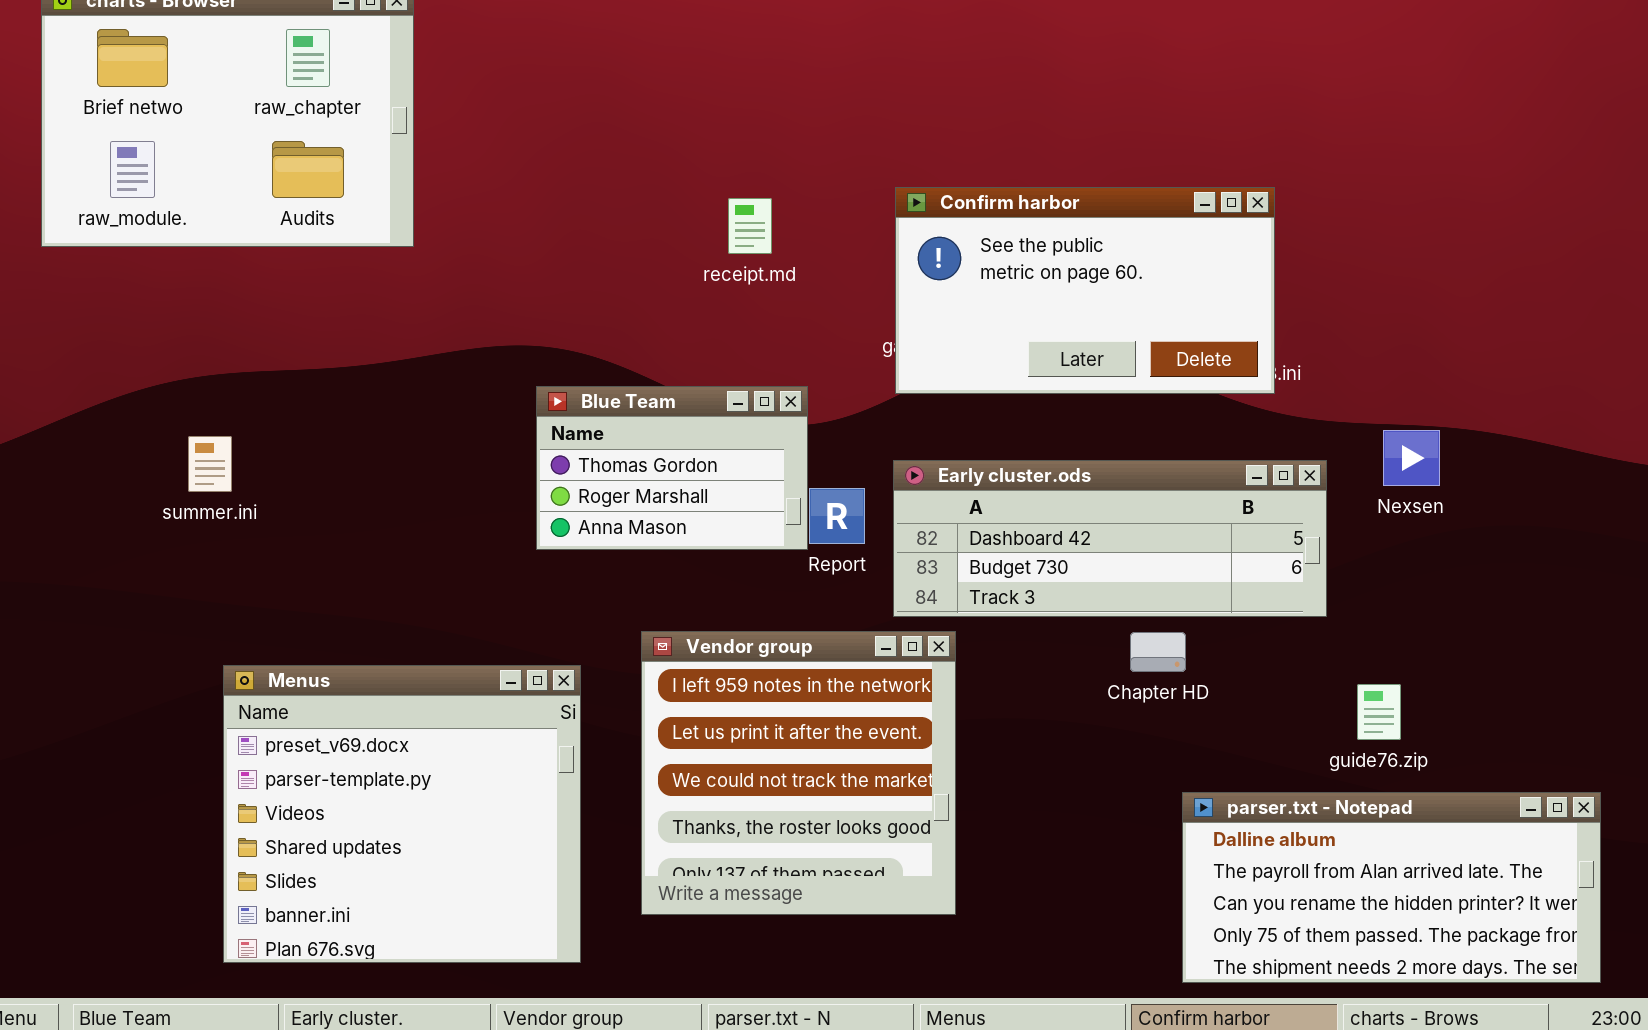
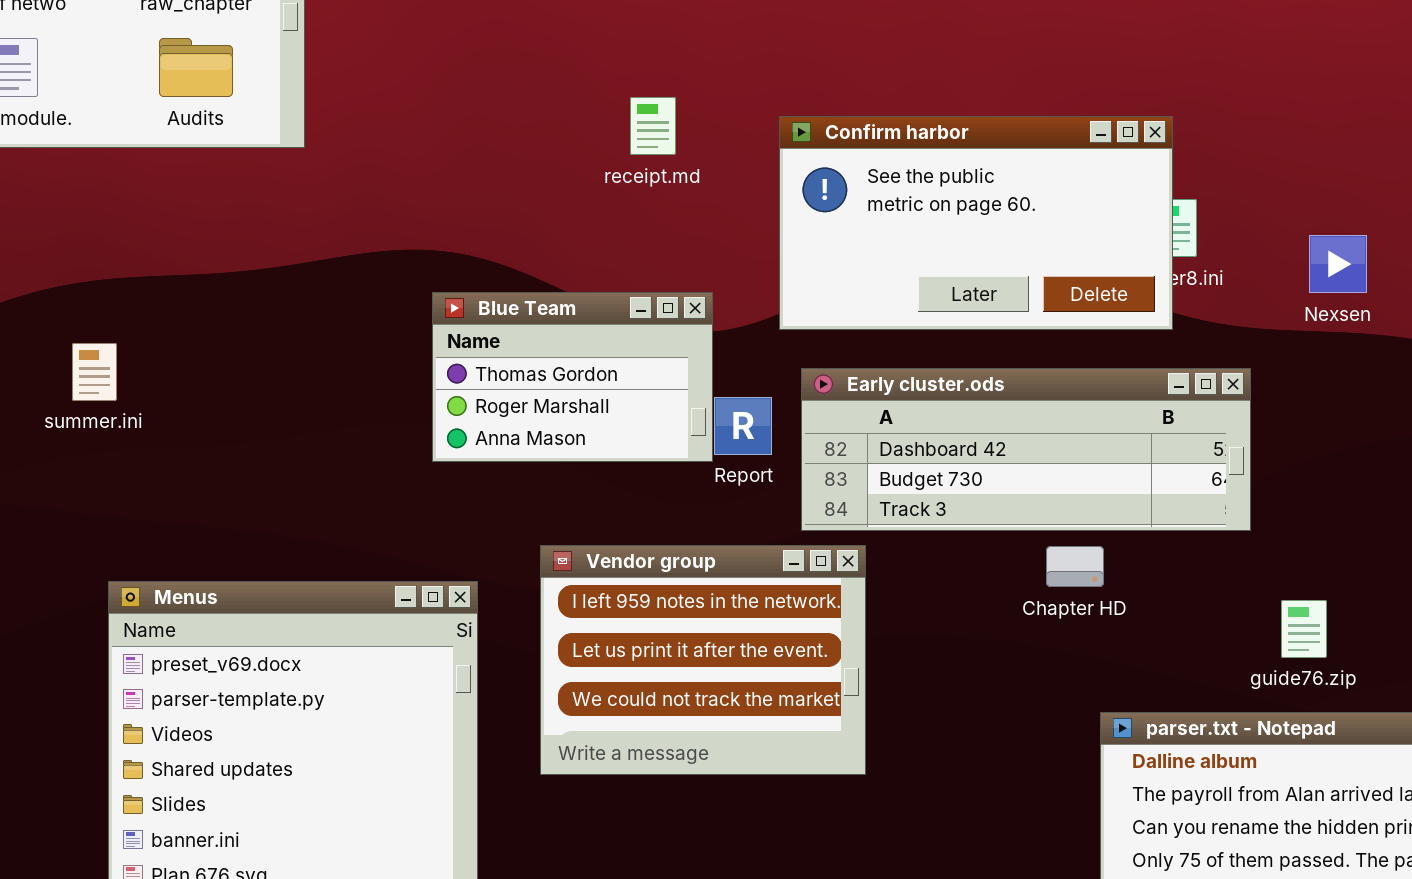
Confirm harbor: [895,187,1275,394] -> [779,116,1173,330], moved
Nexsen: [1383,430,1440,486] -> [1309,235,1367,293], moved
Vendor group: [641,631,956,915] -> [540,545,866,775], resized

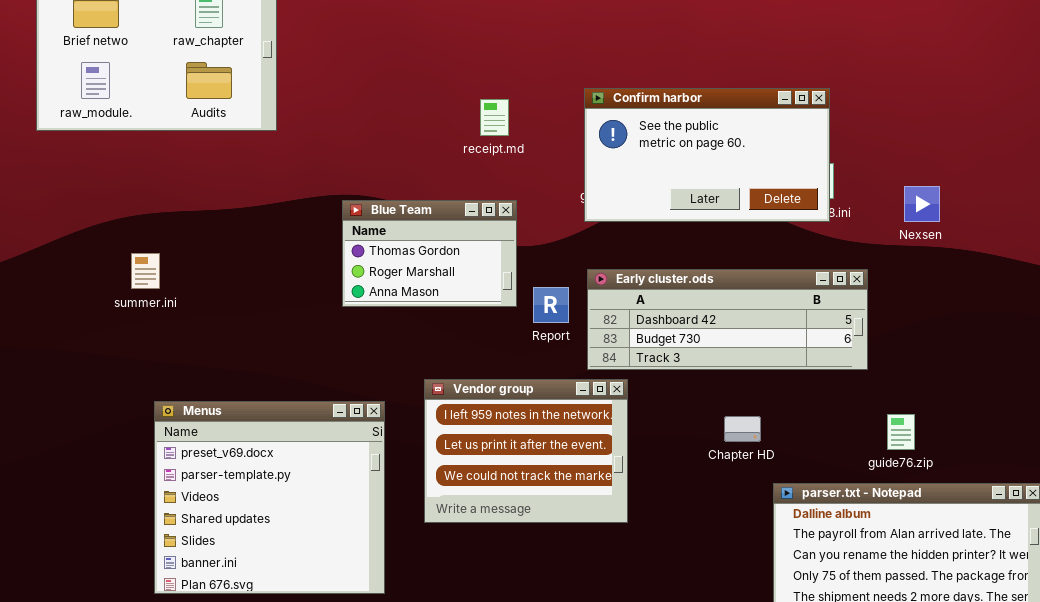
Confirm harbor: [779,116,1173,330] -> [584,88,830,222], moved
Blue Team: [432,292,713,462] -> [342,200,517,307], moved
Chapter HD: [1046,546,1104,587] -> [724,416,761,442], moved

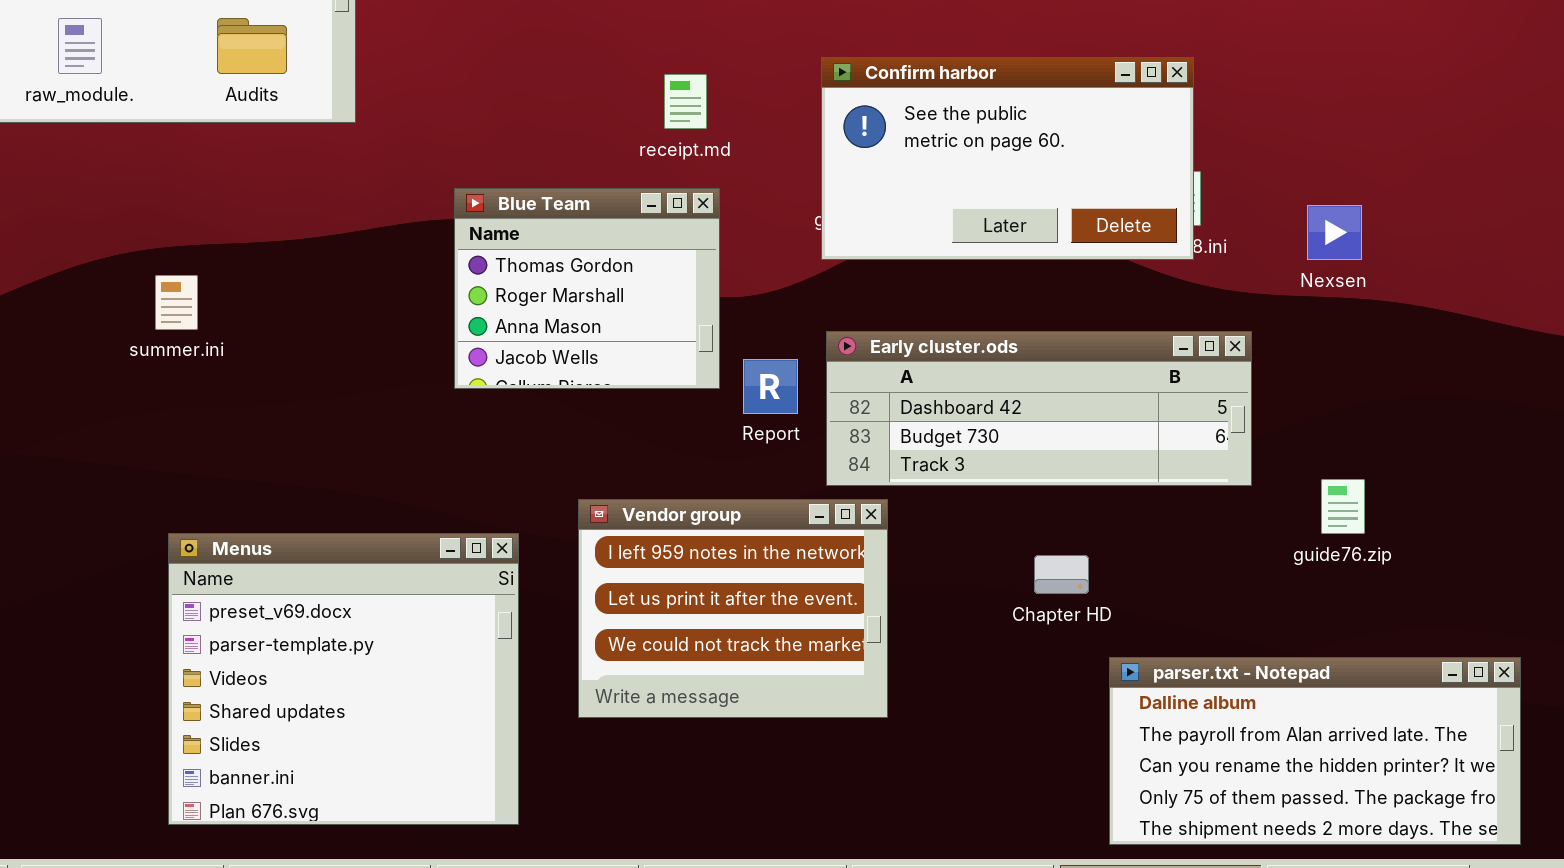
Blue Team: [342,200,517,307] -> [454,188,720,389], resized
summer.ini: [131,253,160,289] -> [155,275,198,330], moved
guide76.zip: [887,414,915,450] -> [1321,479,1365,534], moved

